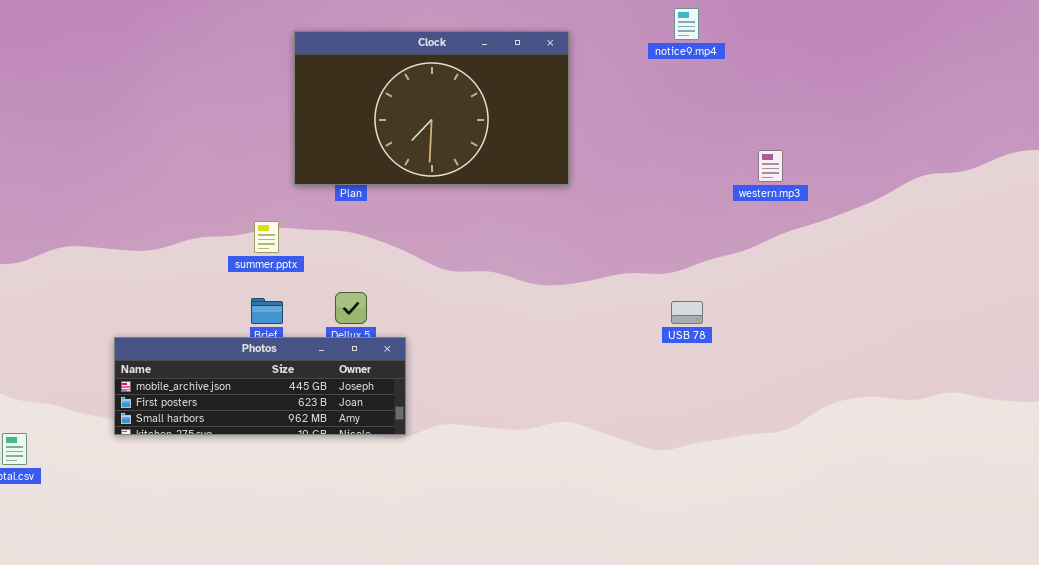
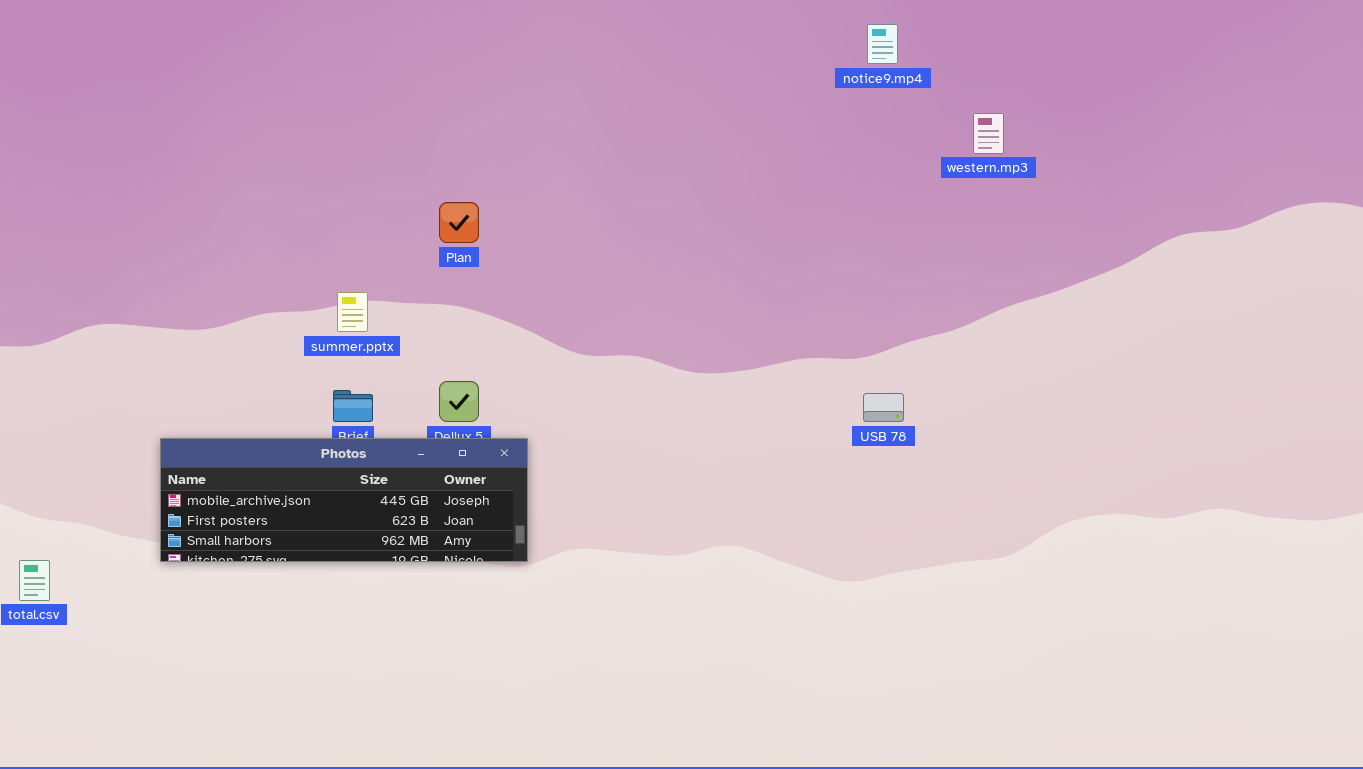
Clock: [294,31,569,185] -> none, closed
western.mp3: [758,150,783,182] -> [973,113,1004,154], moved

